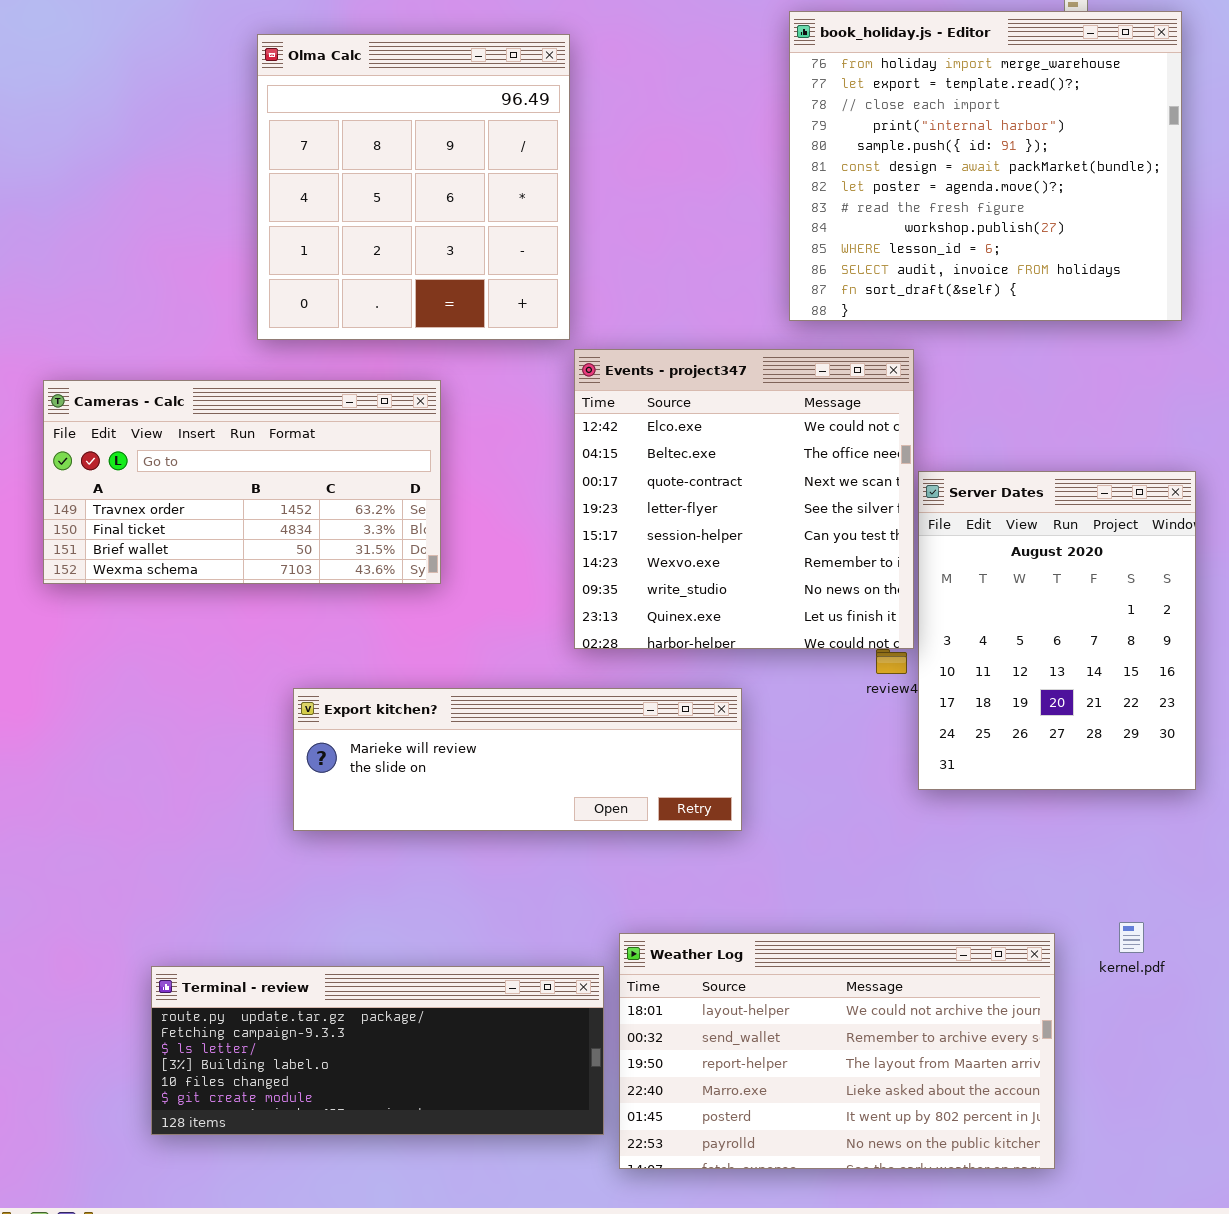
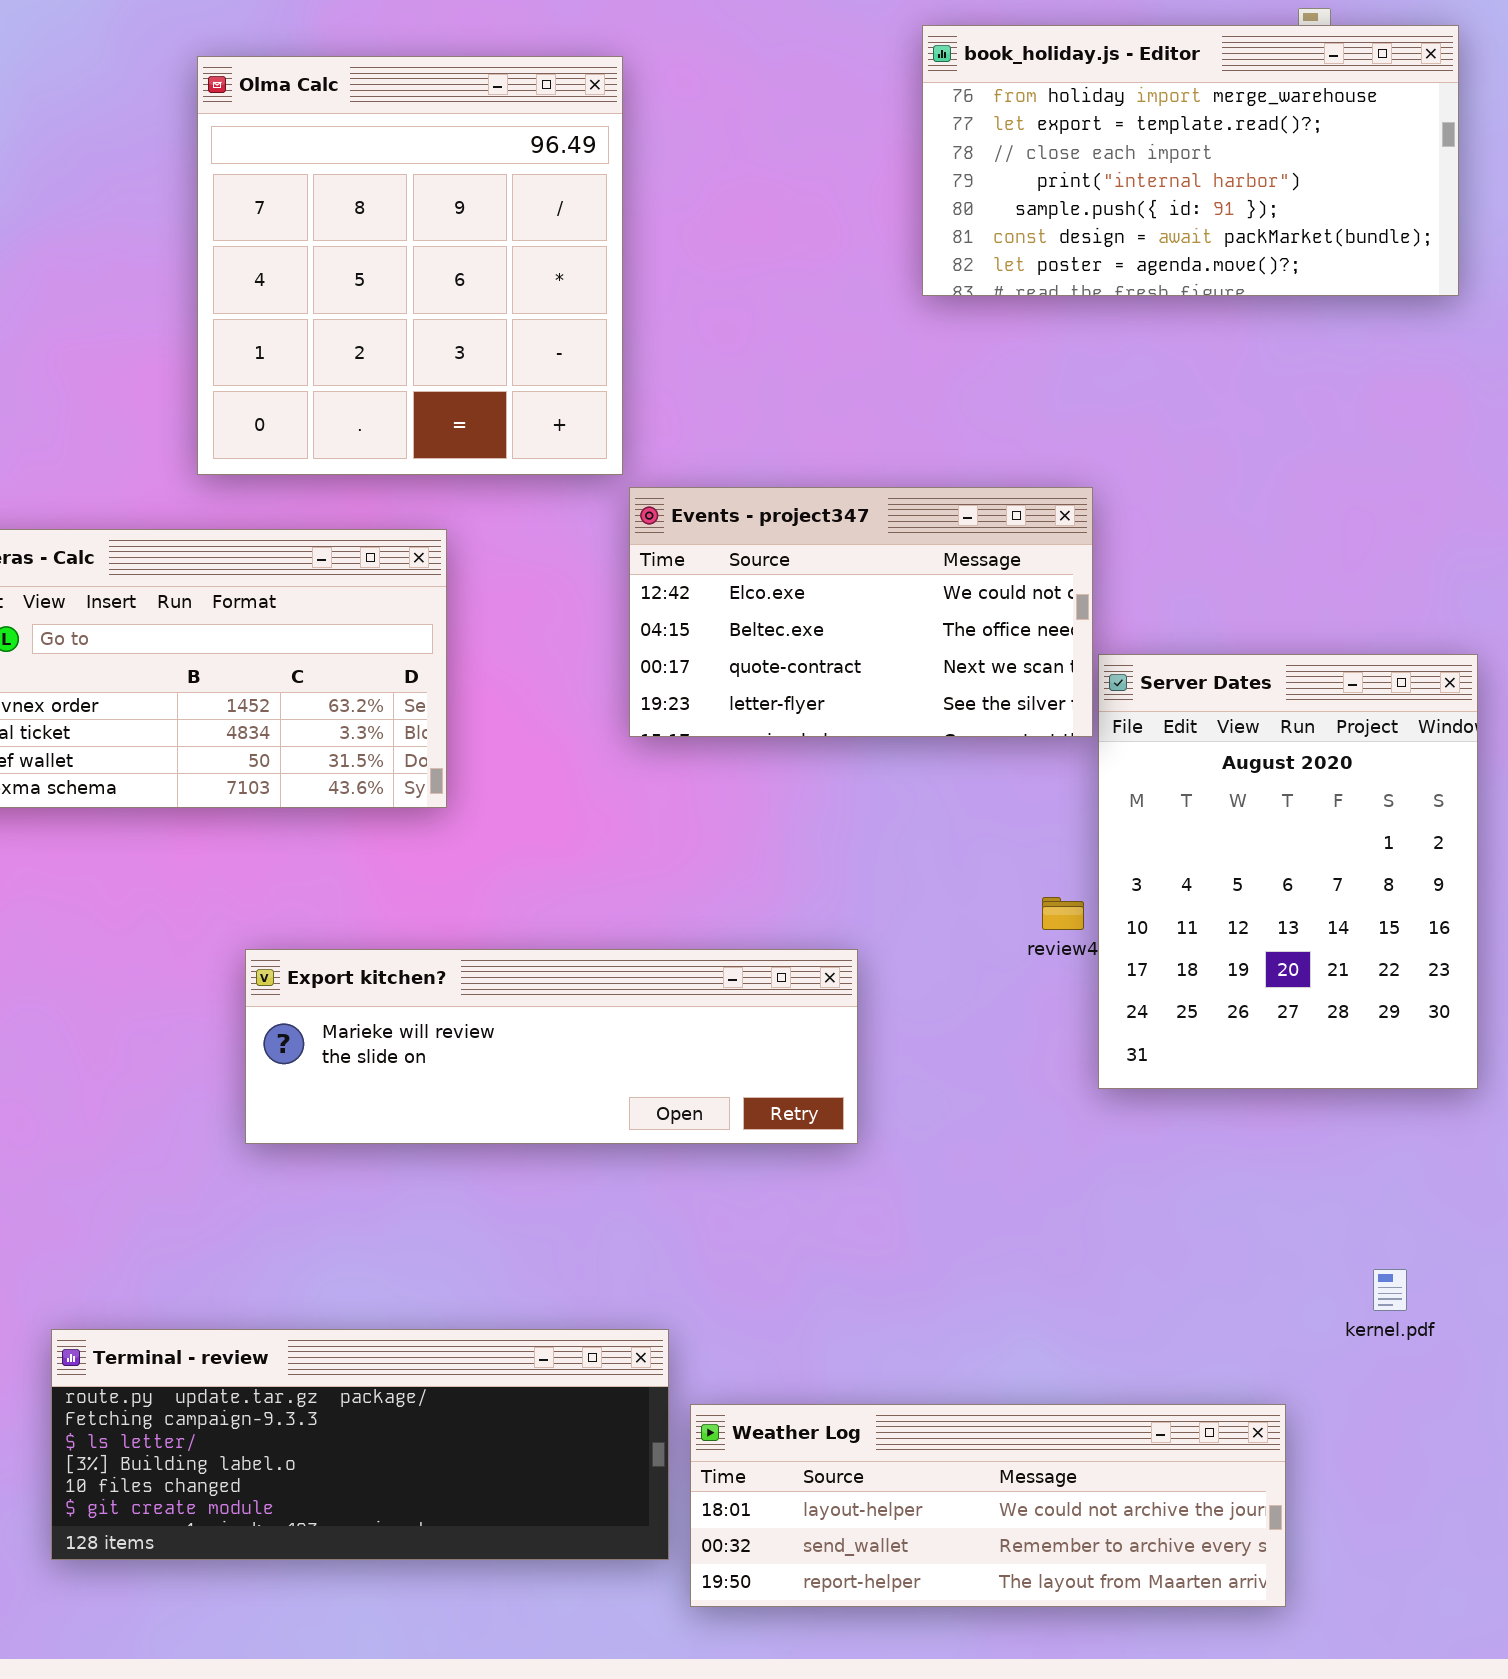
book_holiday.js - Editor: [789,11,1182,321] -> [922,25,1459,296], resized
Events - project347: [574,349,914,649] -> [629,487,1093,737], resized
Weather Log: [619,933,1055,1169] -> [690,1404,1286,1607], resized

